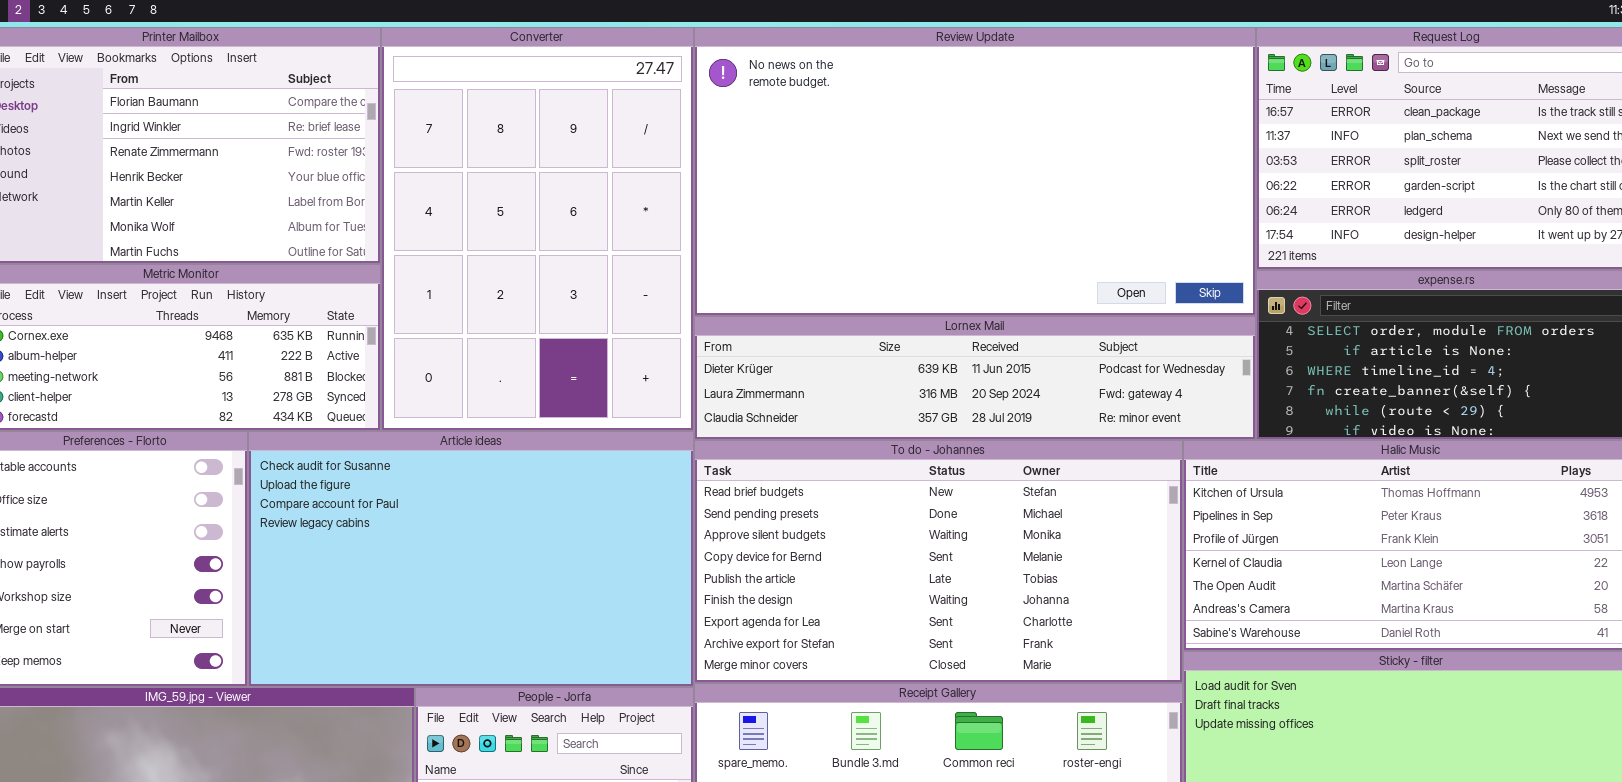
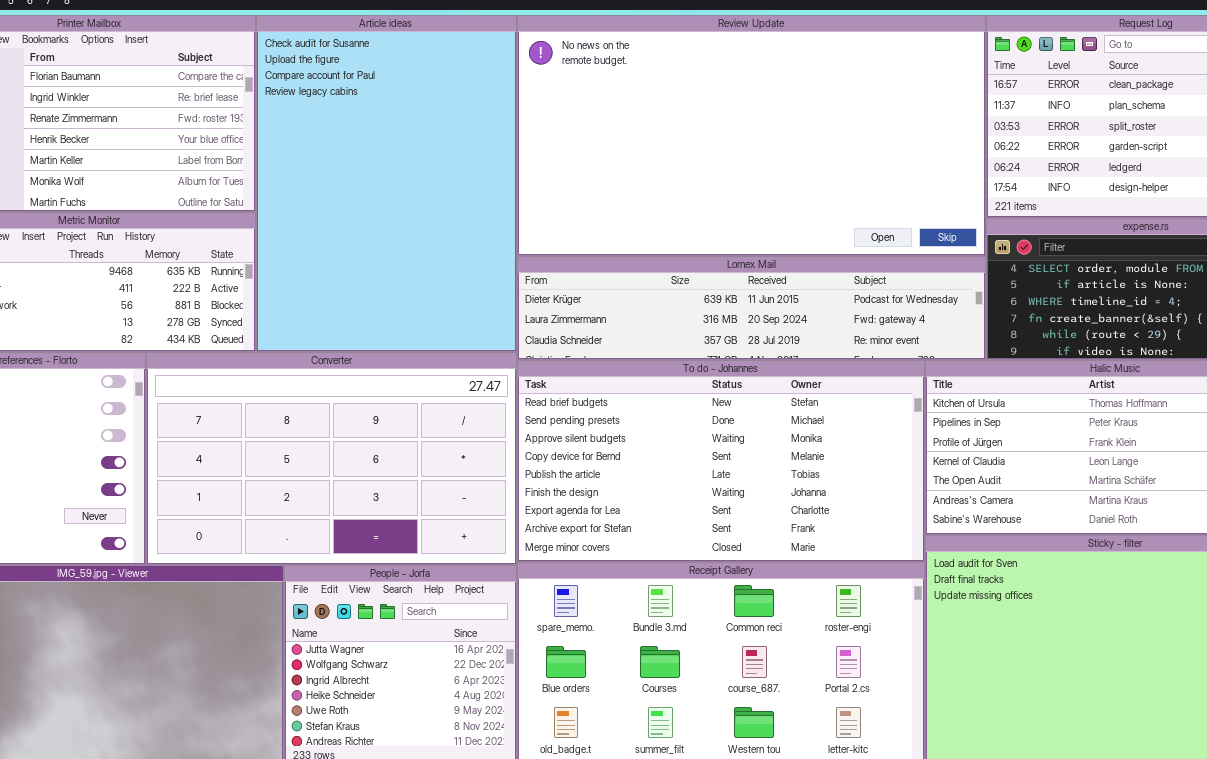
Converter: [381,27,694,431] -> [146,352,517,565], moved, resized
Article ideas: [248,431,694,687] -> [256,15,517,352], moved, resized

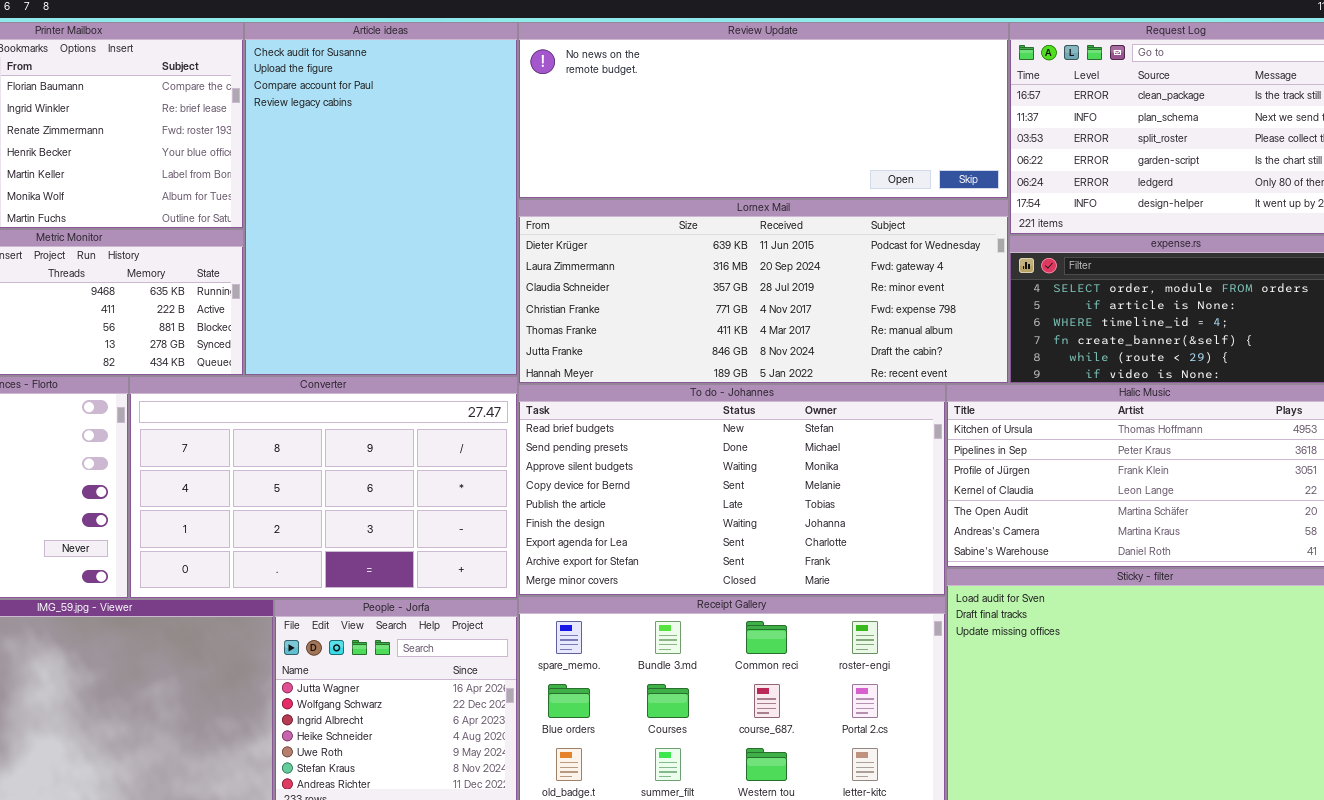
Review Update: [517,15,986,256] -> [518,22,1009,199], resized
Lornex Mail: [517,256,986,360] -> [518,199,1009,384], resized

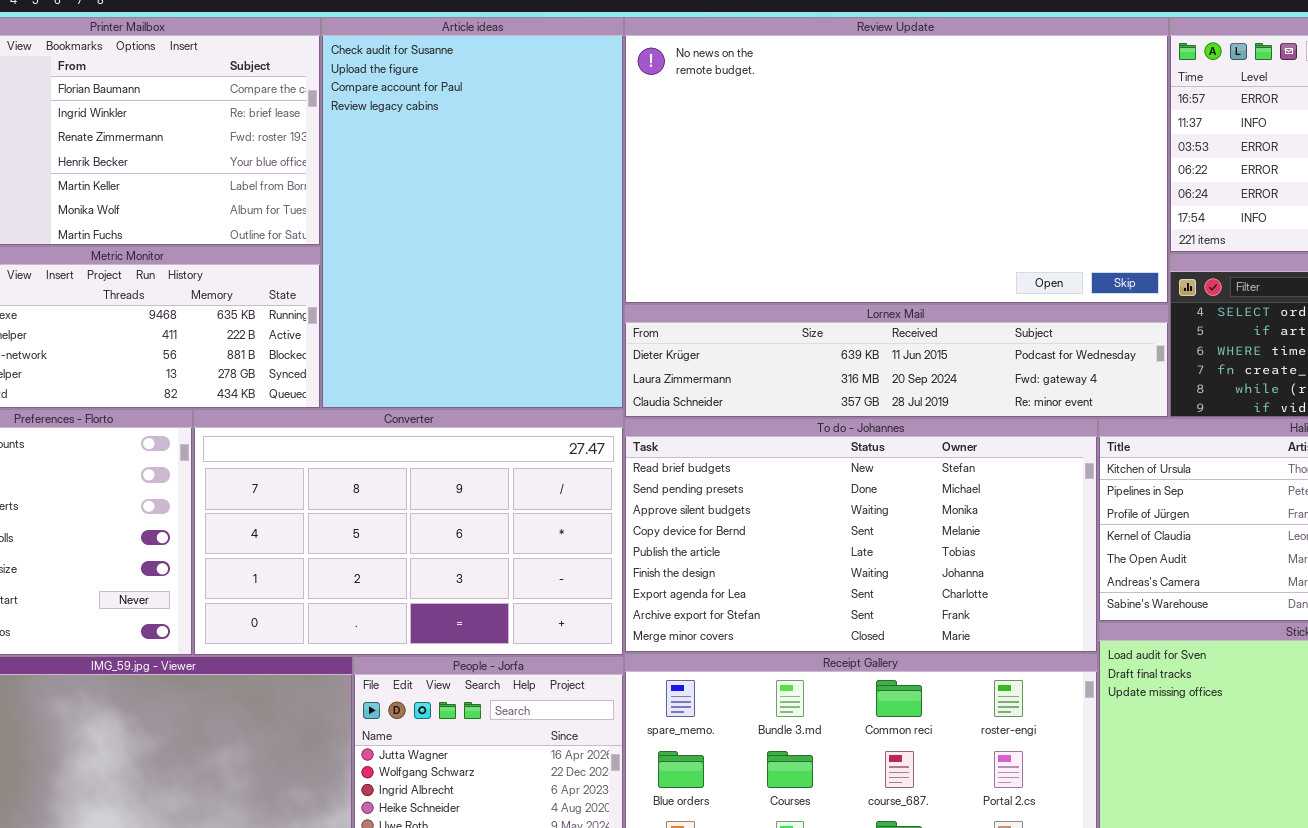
Review Update: [518,22,1009,199] -> [624,17,1169,304], resized
Lornex Mail: [518,199,1009,384] -> [624,304,1169,418], resized

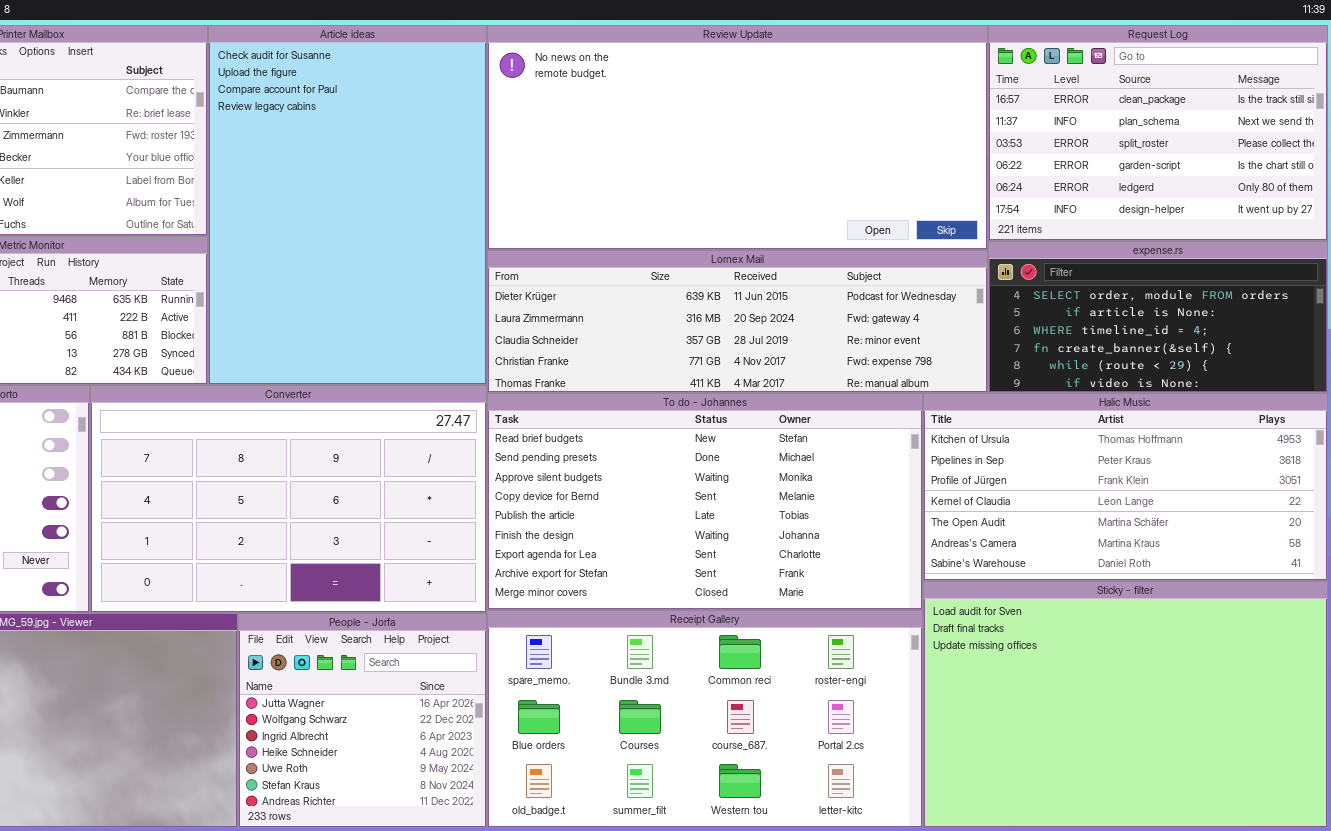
Review Update: [624,17,1169,304] -> [487,25,988,250], resized
Lornex Mail: [624,304,1169,418] -> [487,250,988,393], resized

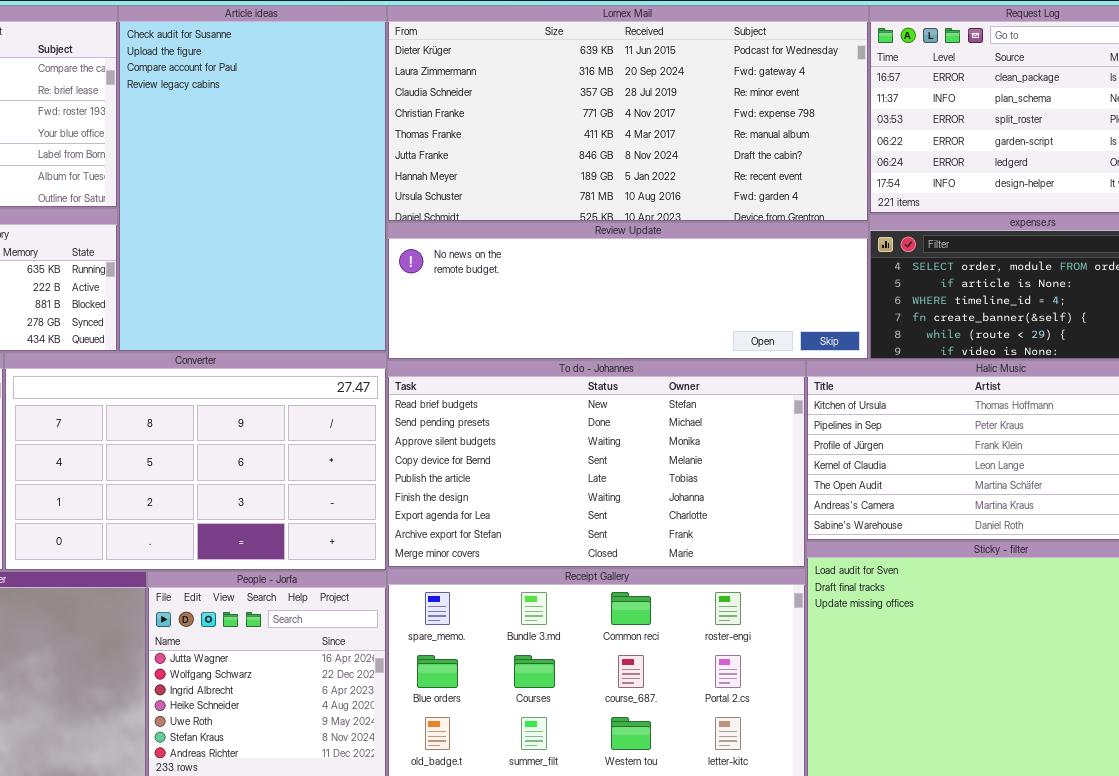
Review Update: [487,25,988,250] -> [387,222,869,360], moved, resized
Lornex Mail: [487,250,988,393] -> [387,5,869,222], moved, resized

